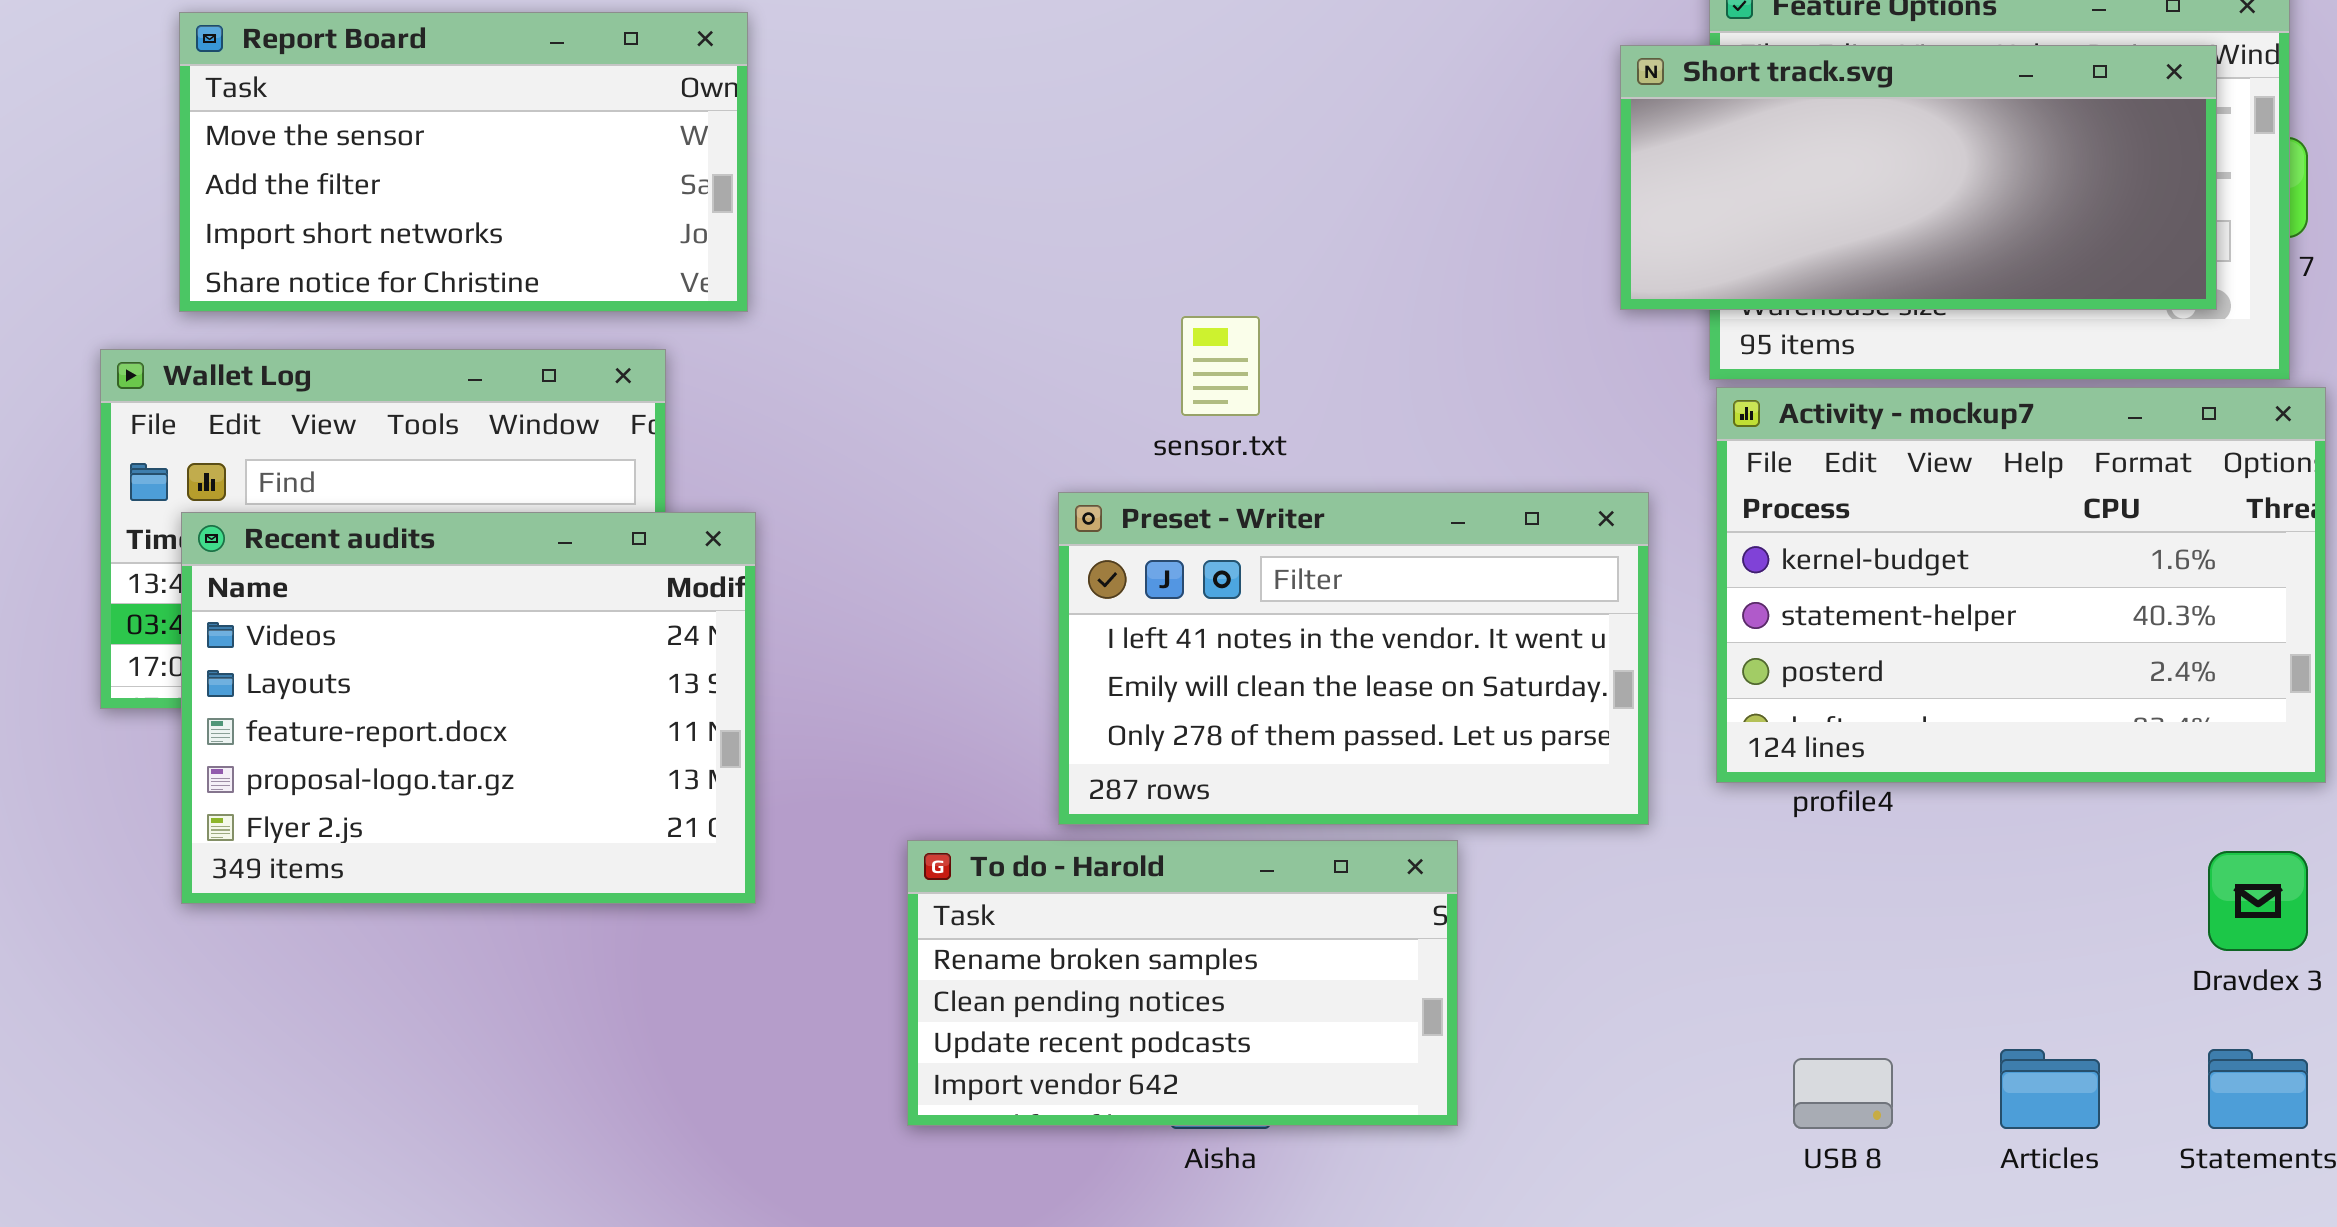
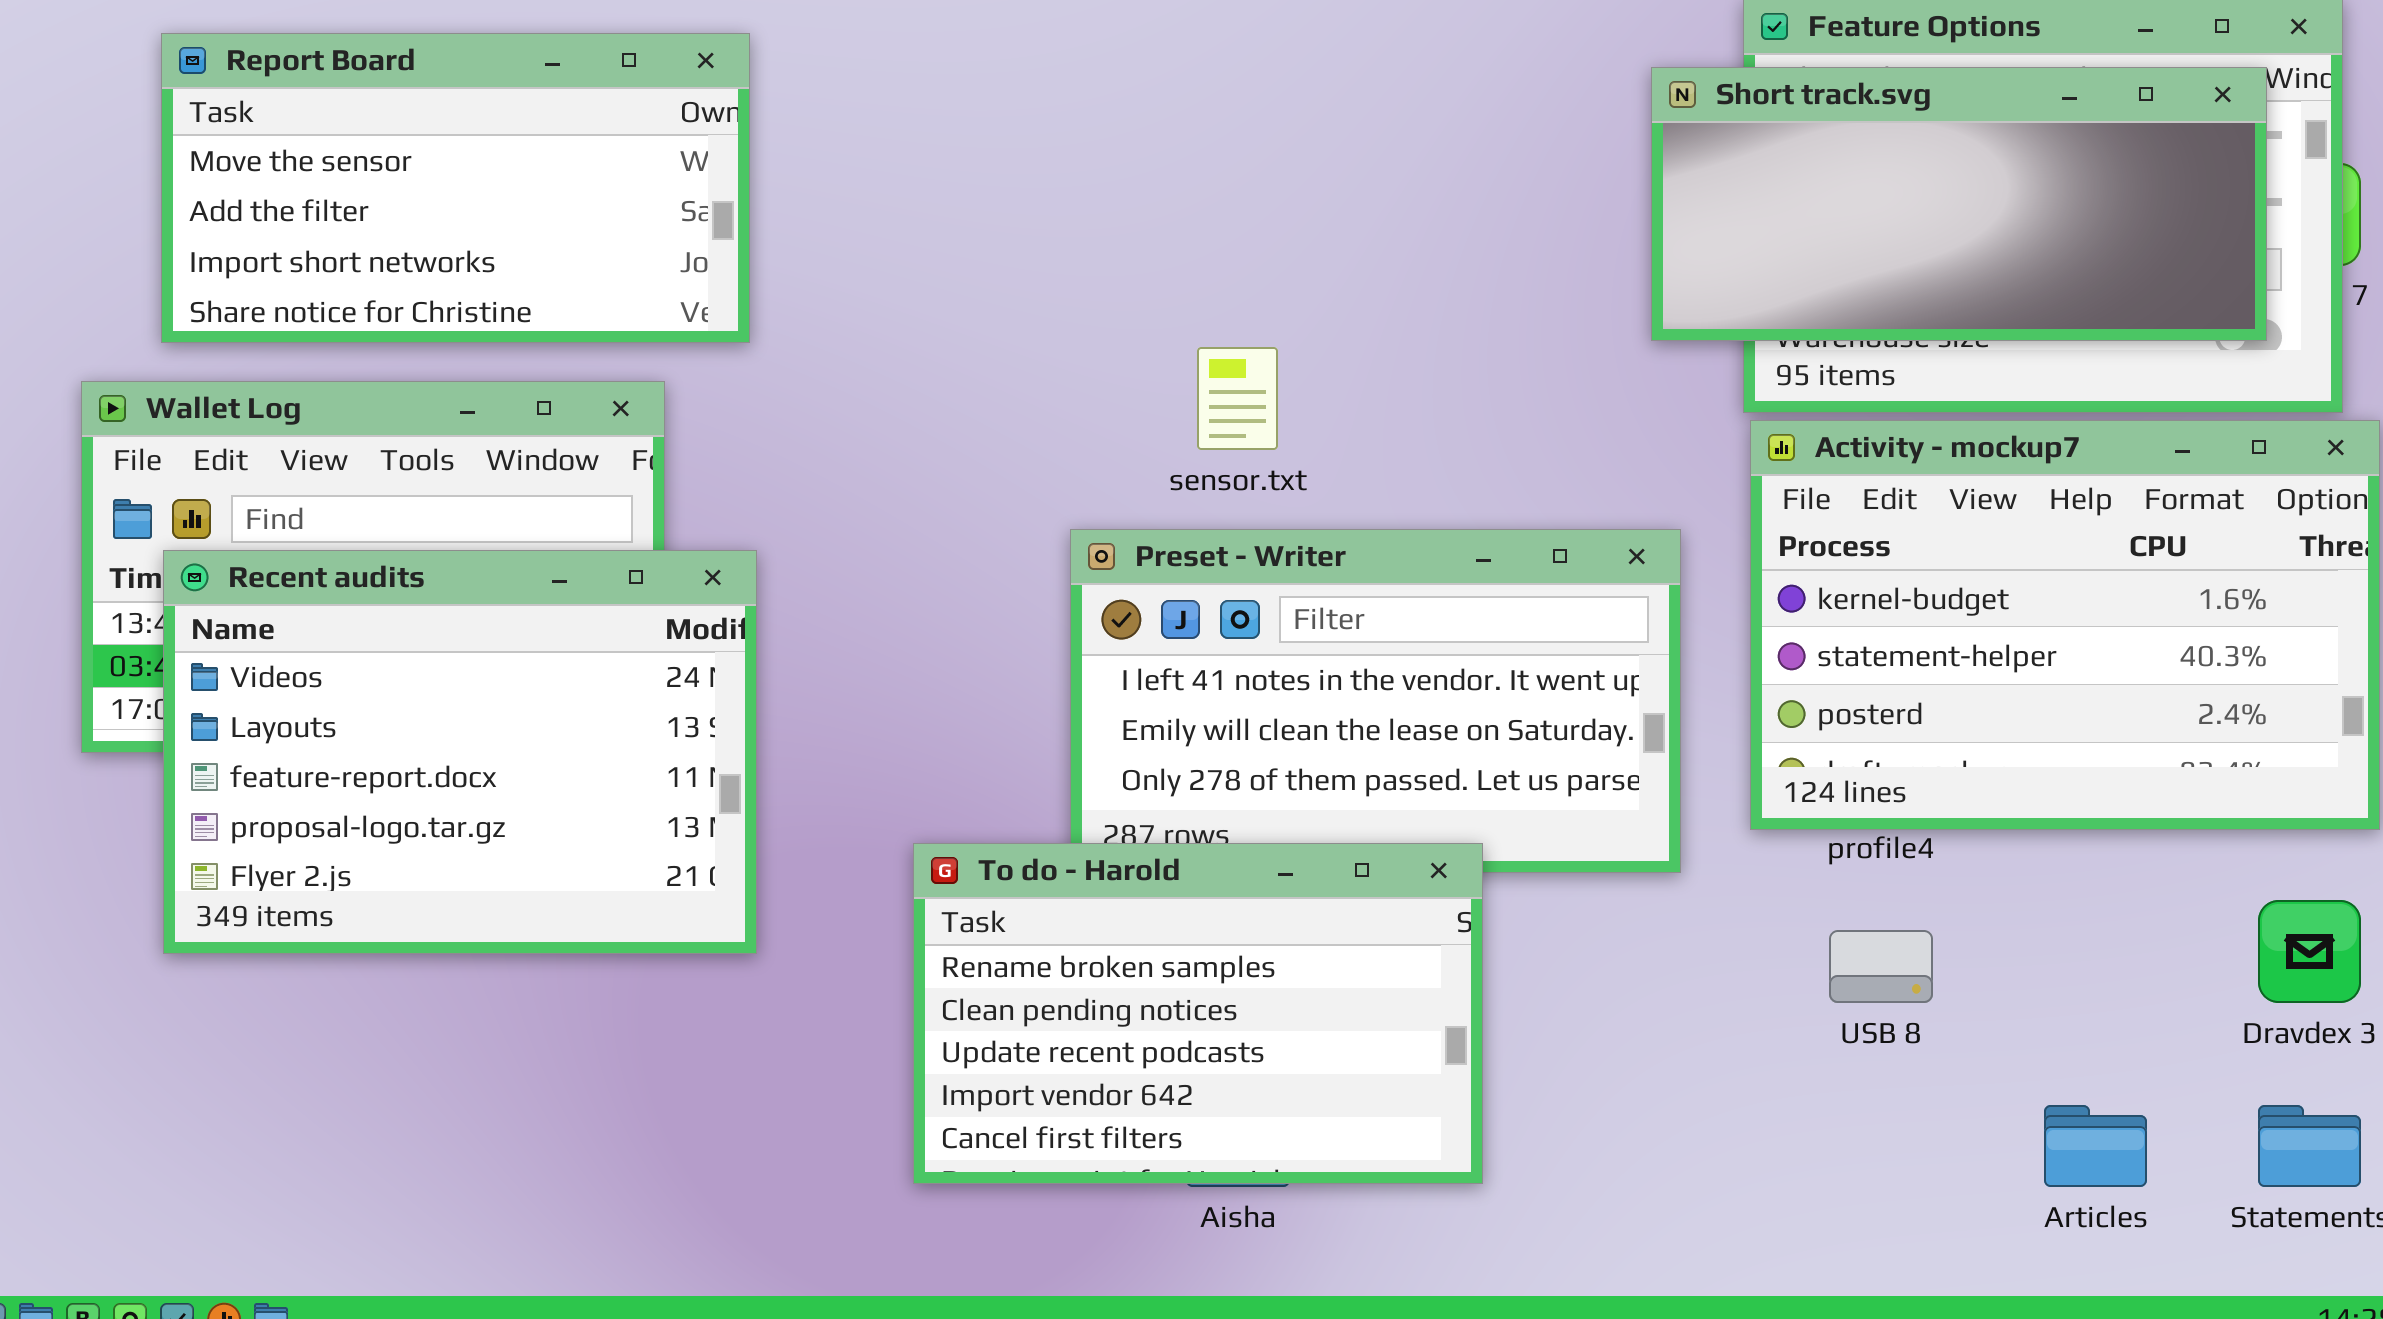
To do - Harold: [907,840,1458,1126] -> [913,843,1483,1184], resized
USB 8: [1793,1058,1893,1129] -> [1829,930,1933,1003], moved

